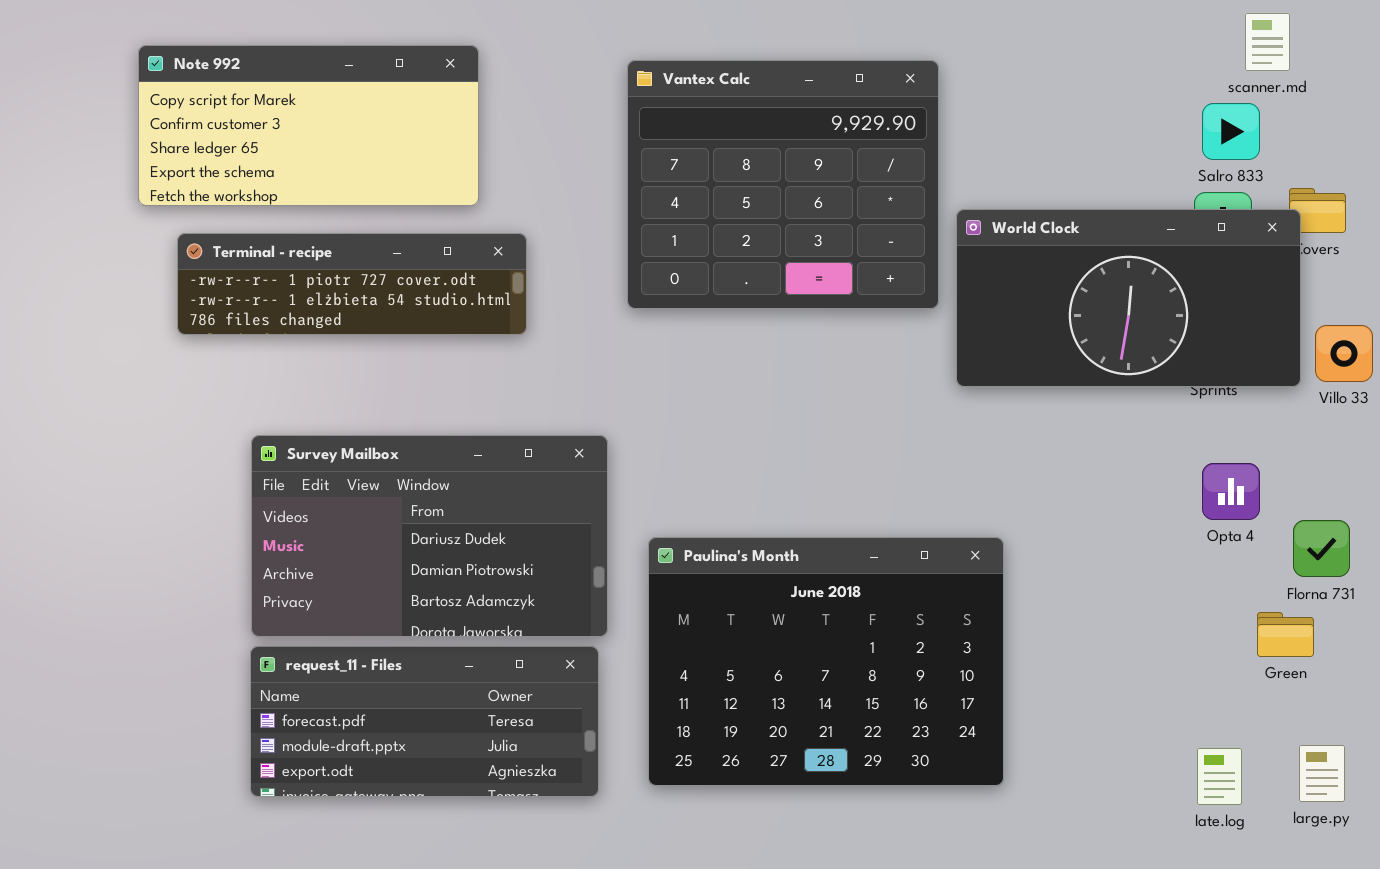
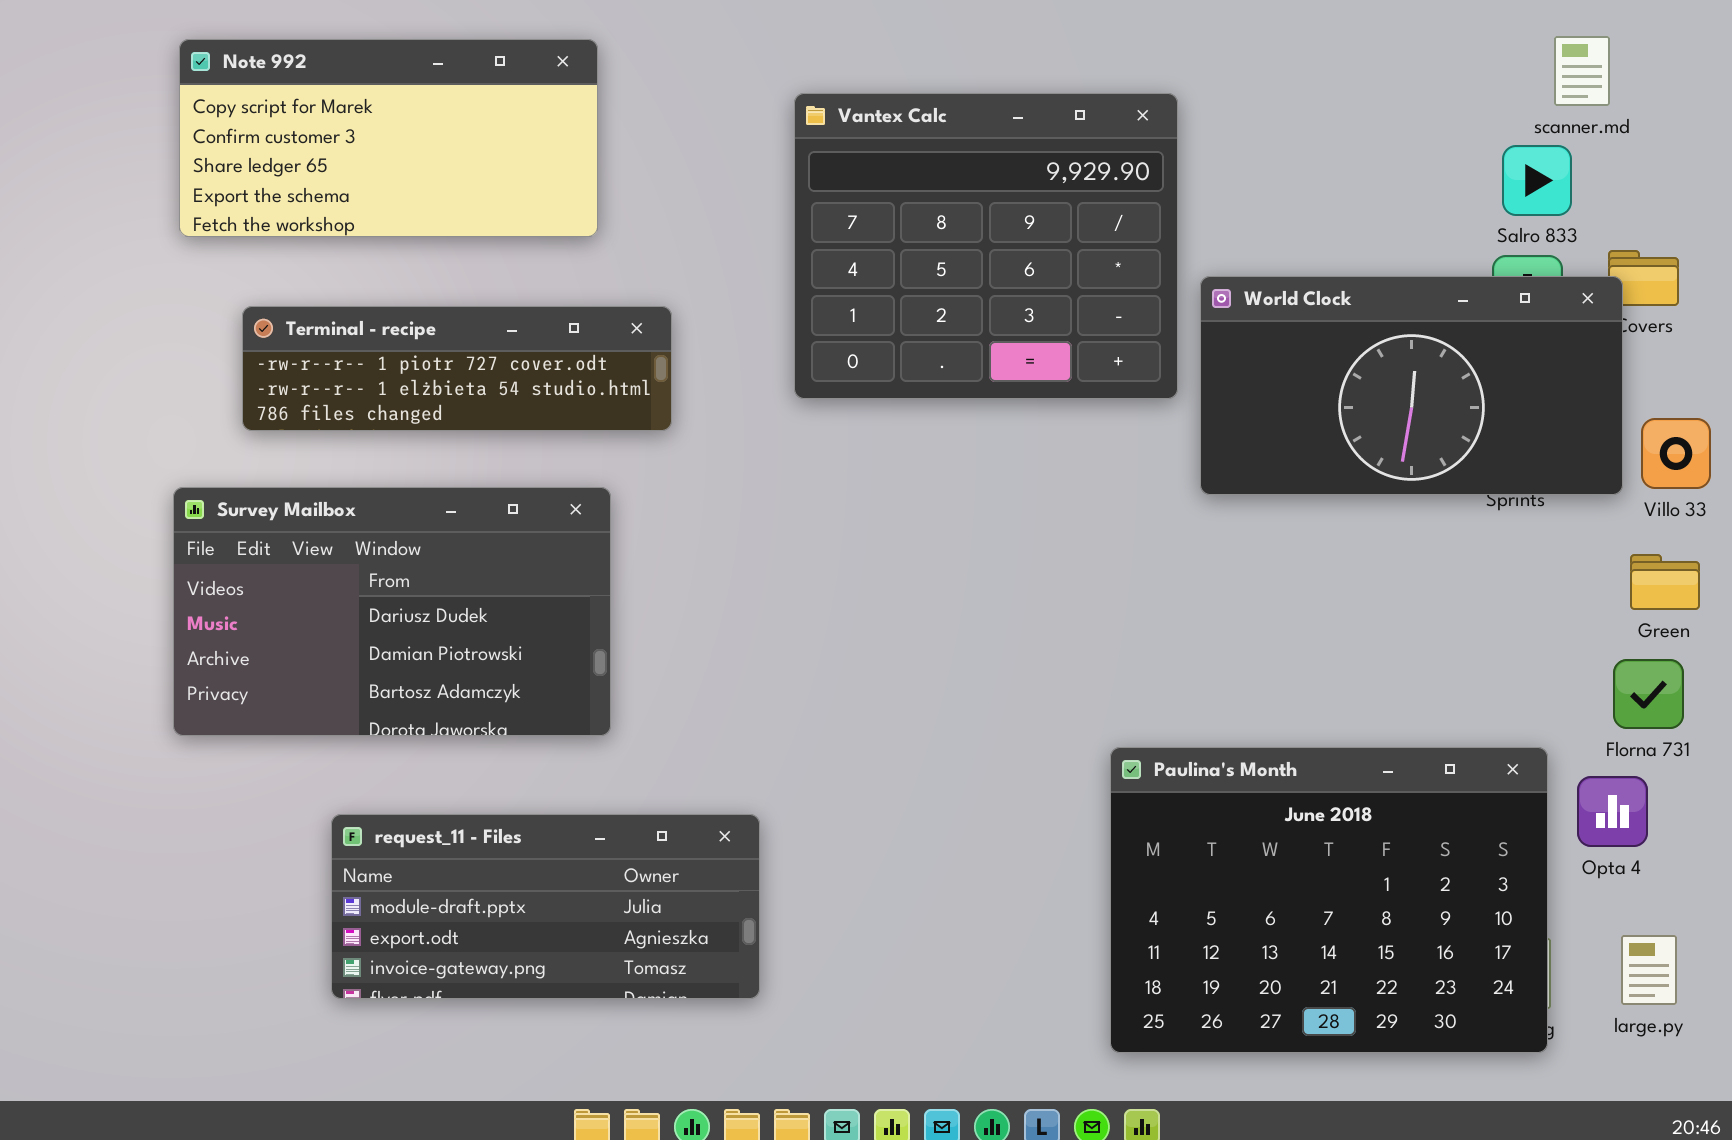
Note 992: [138,45,479,206] -> [179,39,598,237], moved
Survey Mailbox: [251,435,608,637] -> [173,487,611,736], moved
Opta 4: [1202,463,1260,520] -> [1577,776,1648,847], moved
Paulina's Month: [648,537,1004,786] -> [1110,747,1548,1053], moved
Green: [1257,612,1314,657] -> [1630,554,1700,610], moved
request_11 - Files: [250,646,599,797] -> [331,814,760,999], scrolled down 1 row

